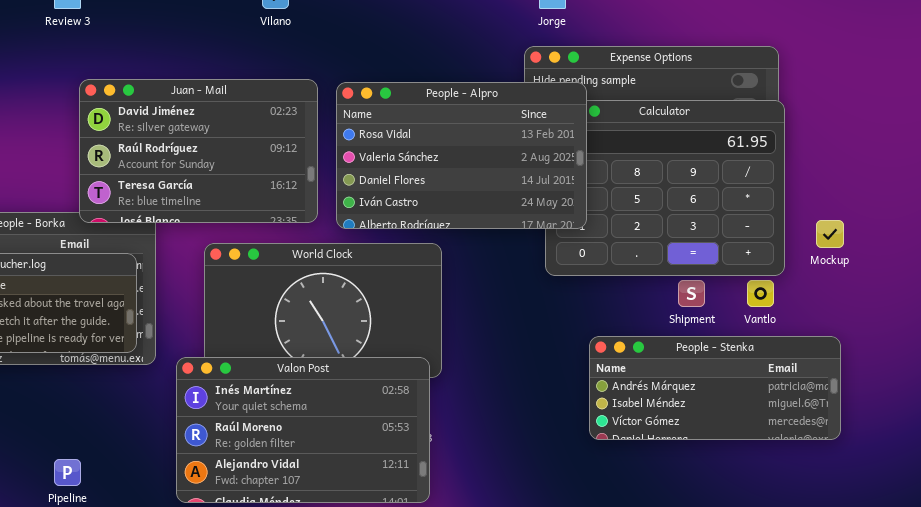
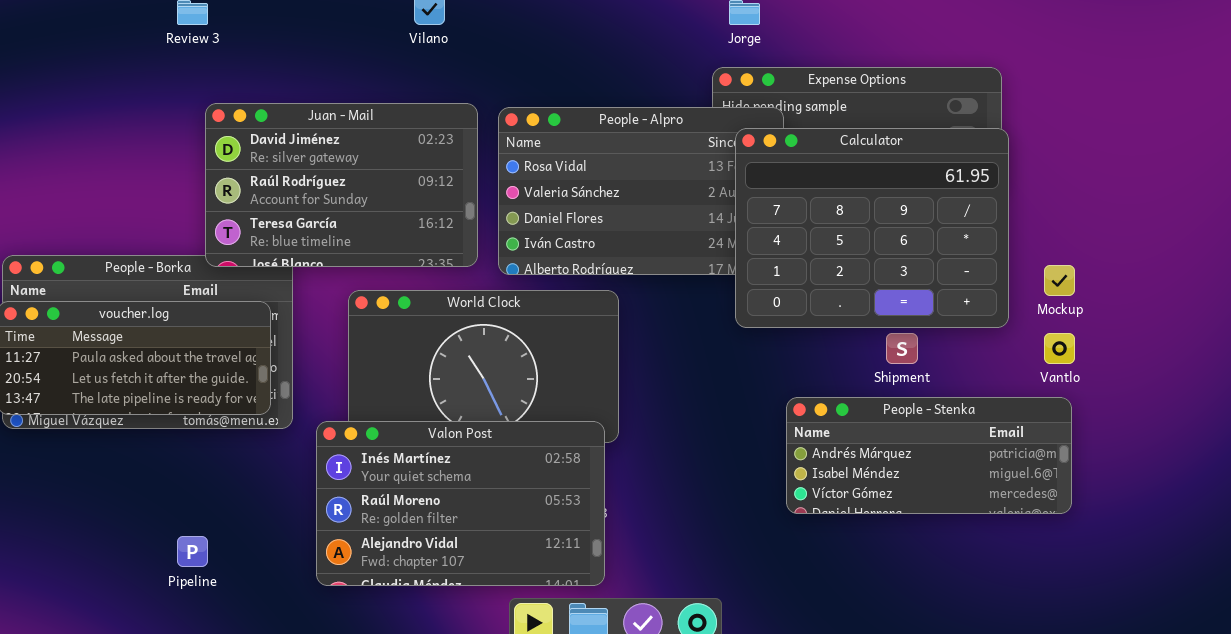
Calculator: [545,100,785,276] -> [735,128,1009,328], raised
Vantlo: [747,280,774,307] -> [1044,333,1075,364], moved

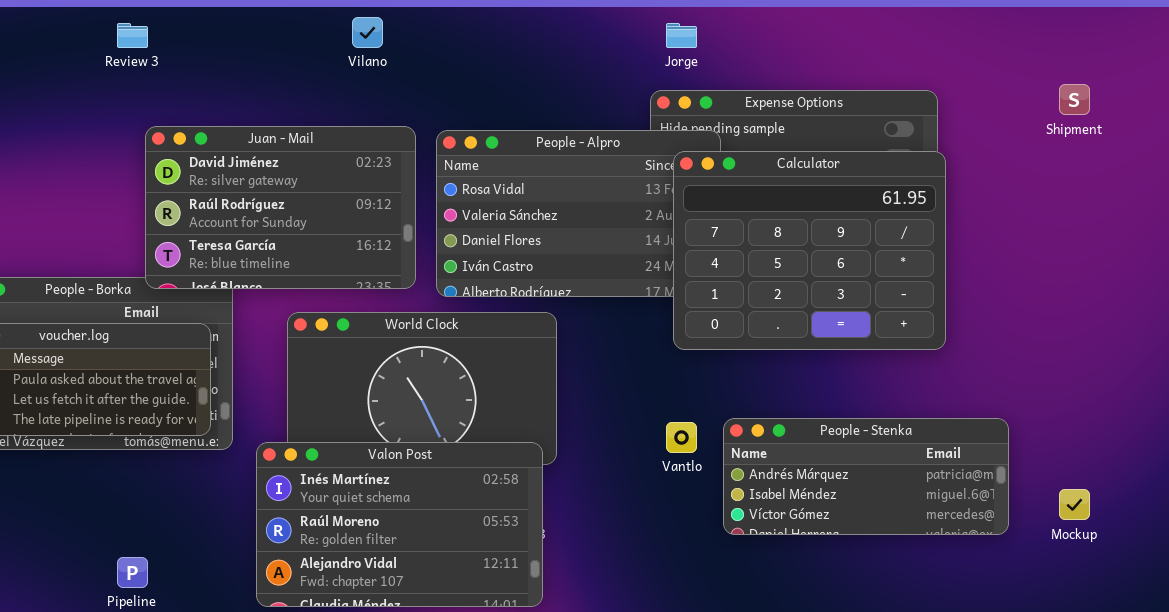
Mockup: [1044,265,1075,296] -> [1059,489,1090,520], moved
Shipment: [886,333,918,364] -> [1059,84,1090,115], moved
Vantlo: [1044,333,1075,364] -> [666,422,697,453], moved

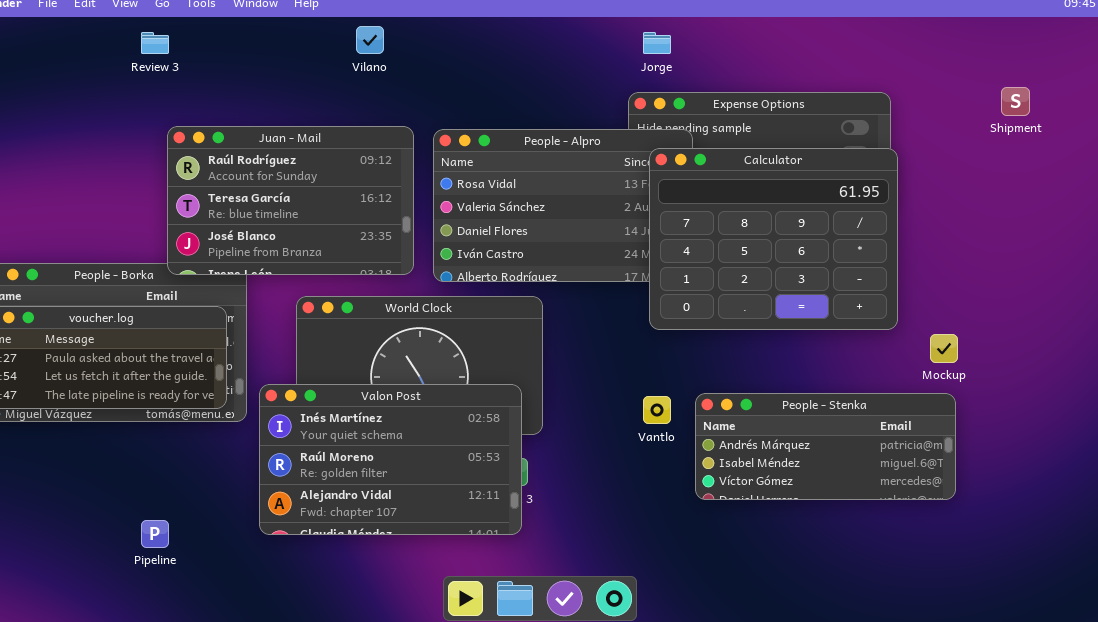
Juan - Mail: [145,126,416,289] -> [167,126,414,275], scrolled down 1 row
Valon Post: [256,442,543,607] -> [259,384,522,535], moved
Mockup: [1059,489,1090,520] -> [930,334,958,363], moved

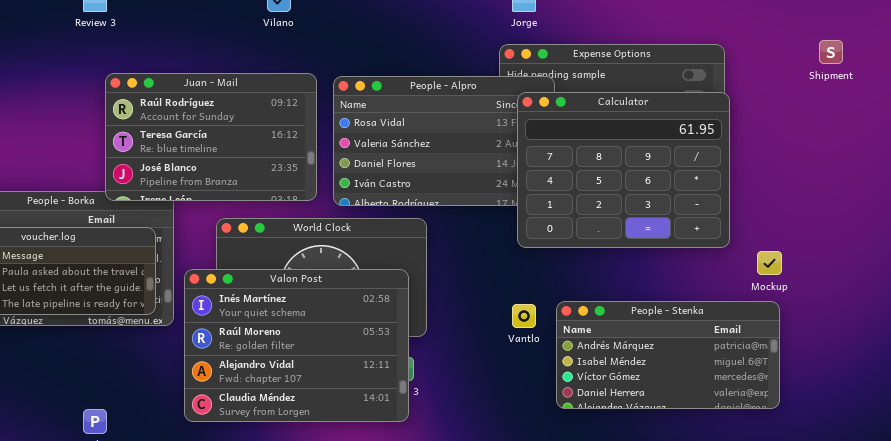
Valon Post: [259,384,522,535] -> [184,269,409,422], resized
People - Stenka: [695,393,956,500] -> [556,301,780,409], resized

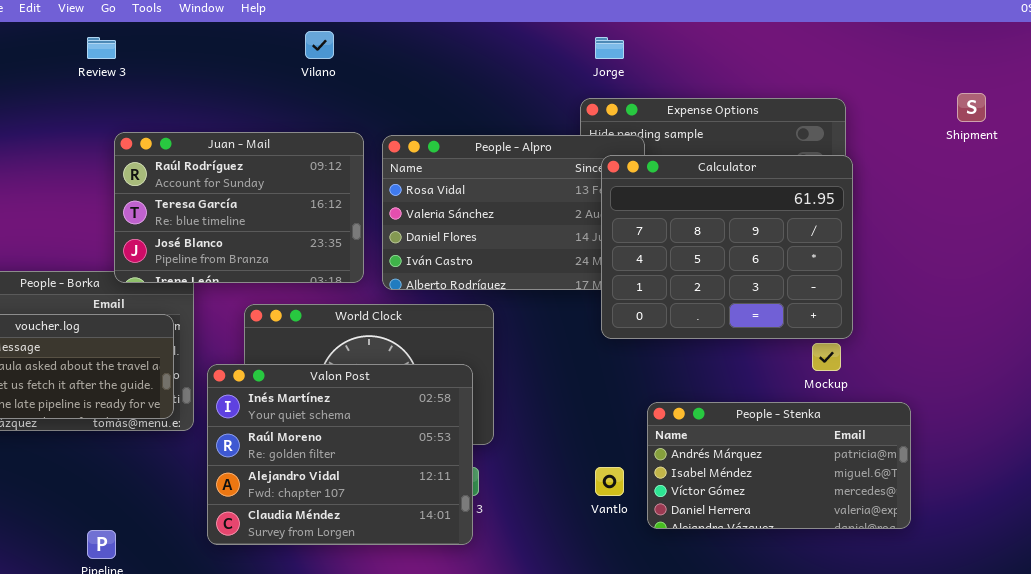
Mockup: [757,251,782,275] -> [812,343,841,371], moved
Vantlo: [512,304,536,328] -> [595,467,624,496], moved

